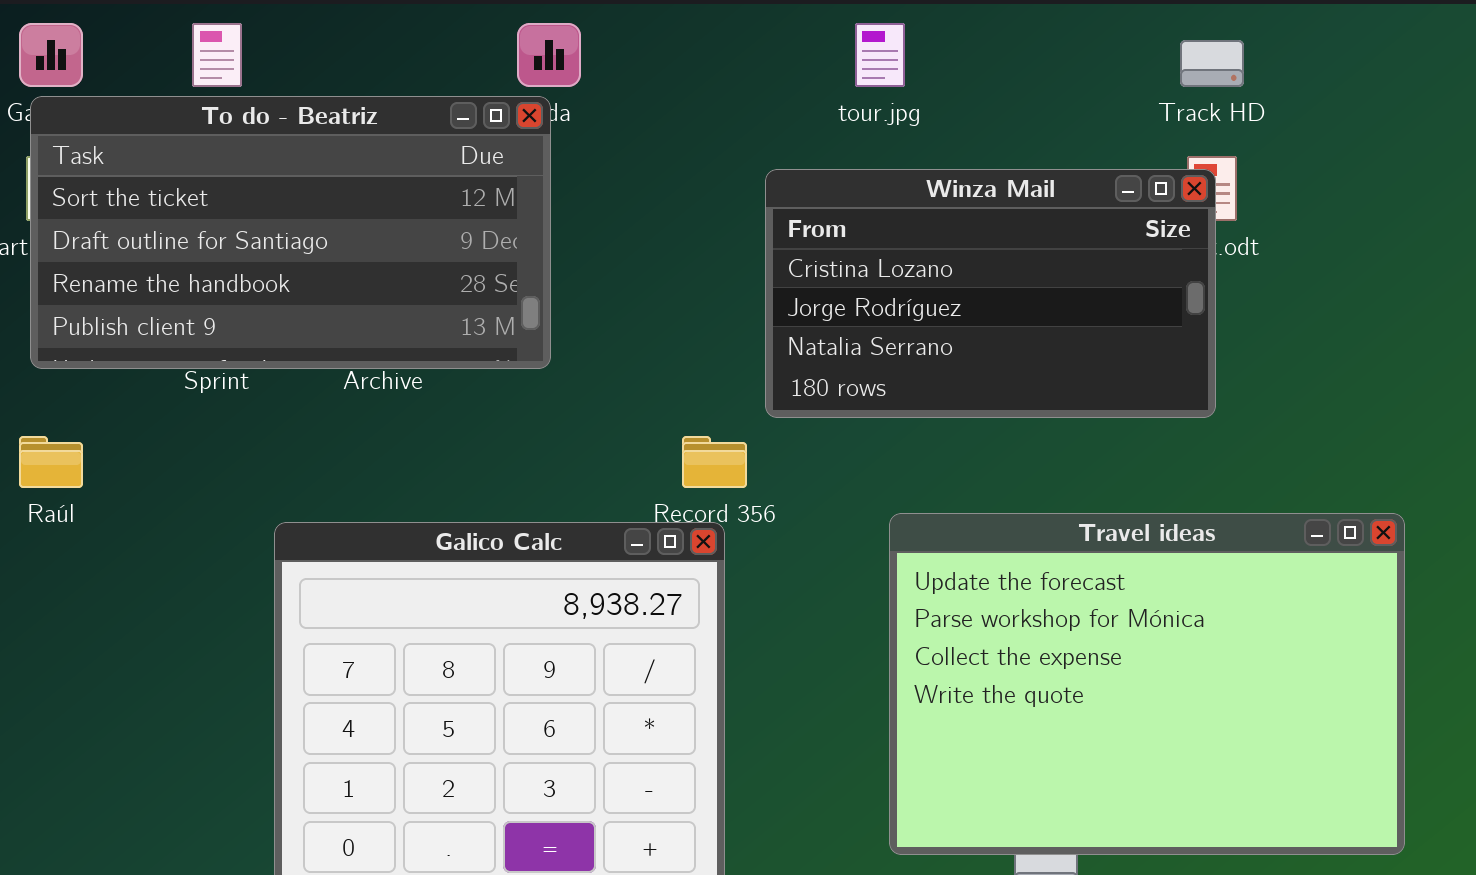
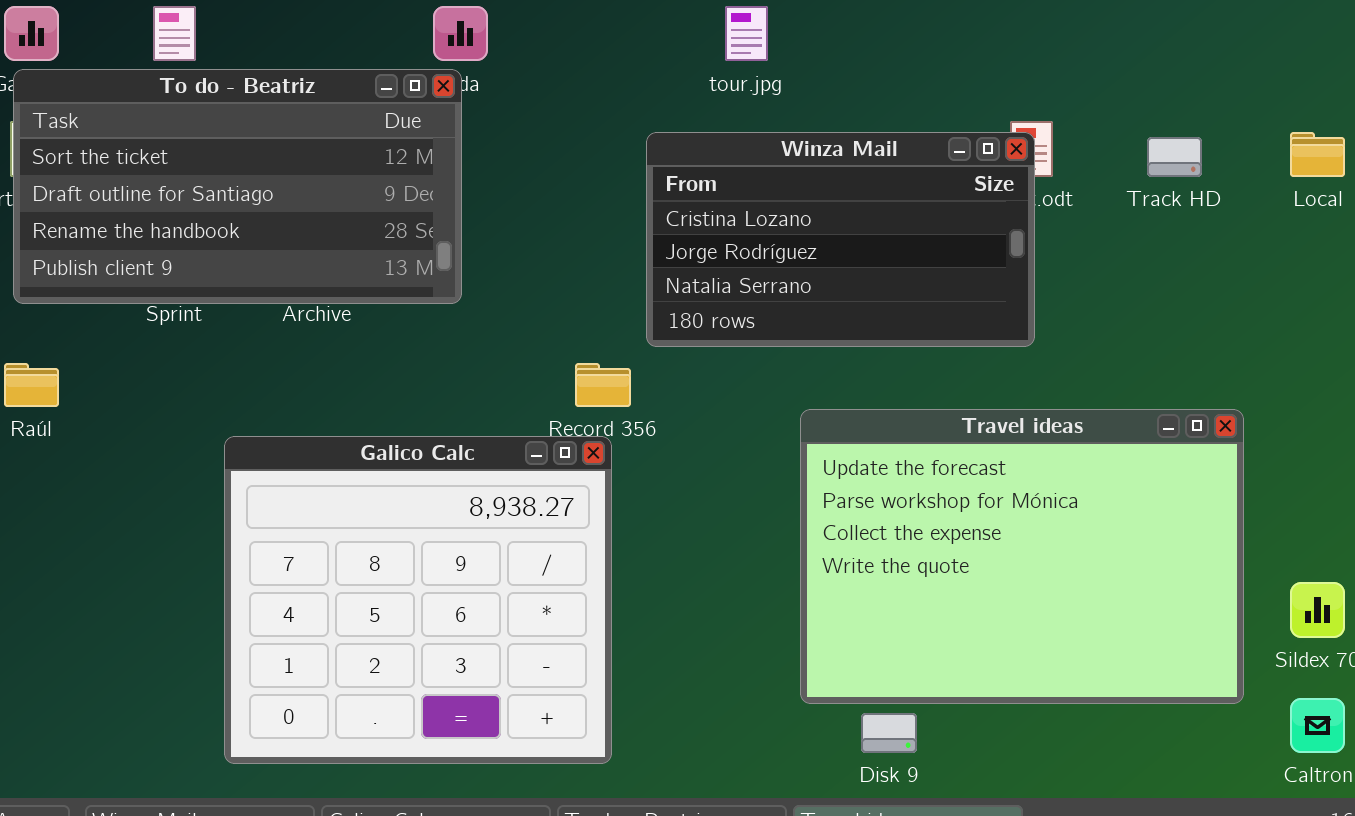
Track HD: [1180,40,1244,87] -> [1147,137,1202,177], moved
Travel ideas: [889,513,1405,855] -> [800,409,1244,704], moved

